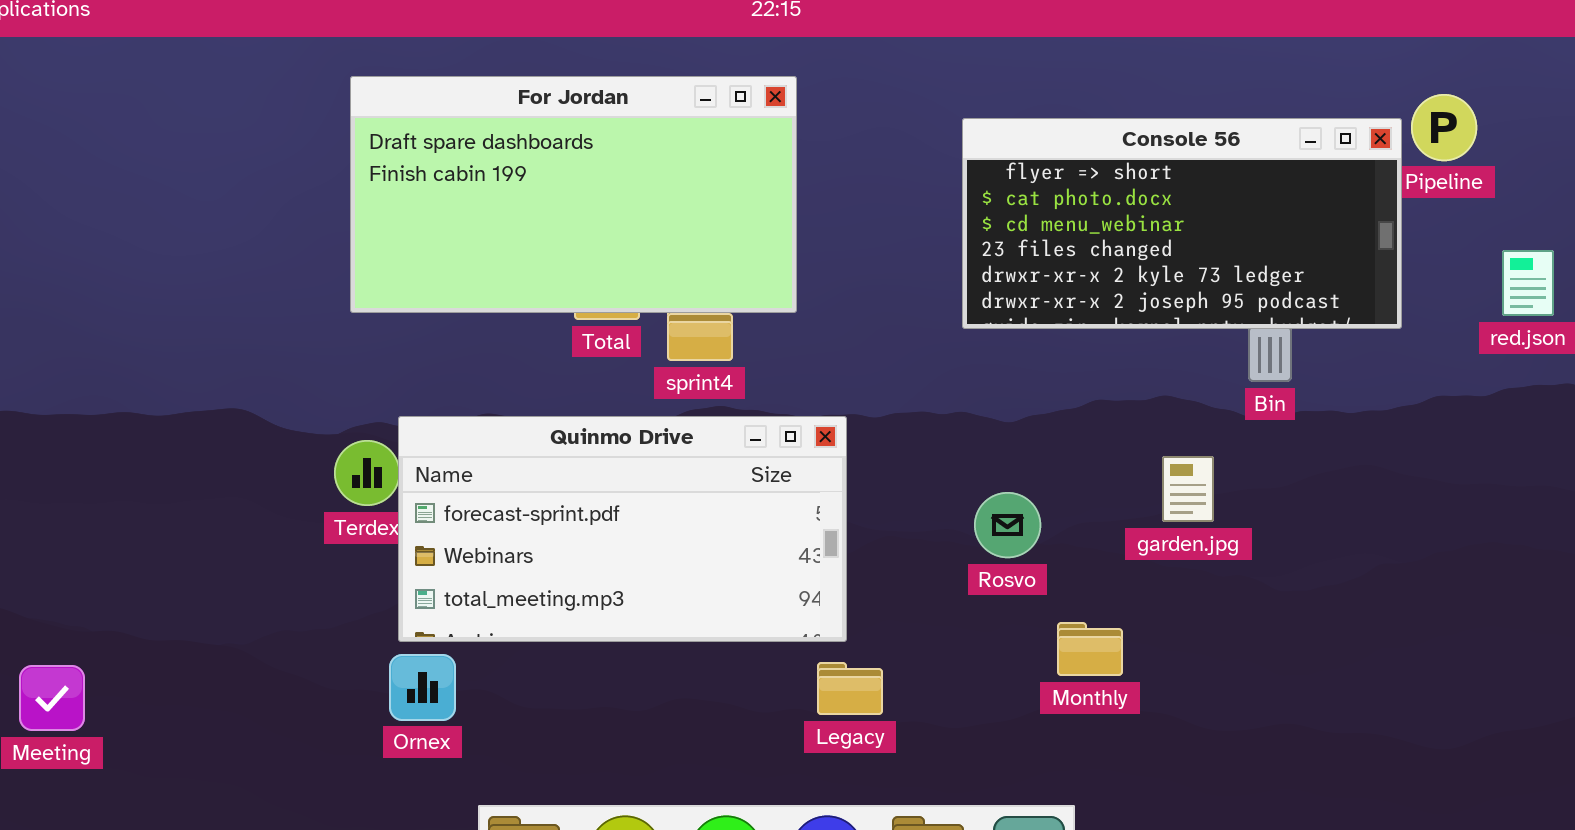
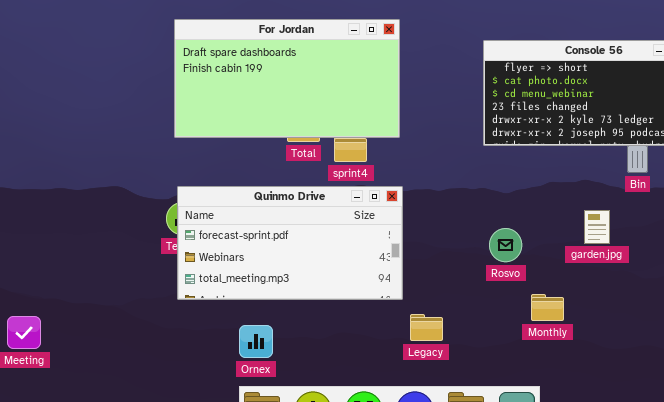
Quinmo Drive: [398,416,847,642] -> [177,186,403,300], moved
Ornex: [389,654,456,721] -> [239,325,273,358], moved

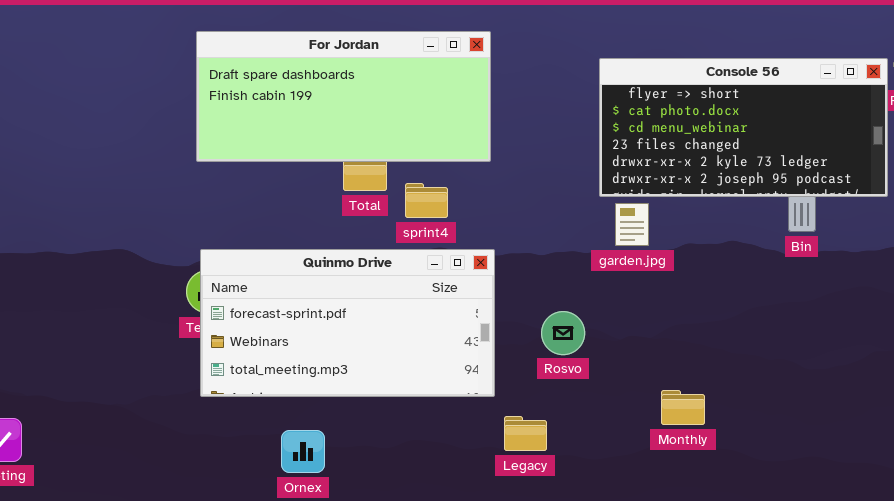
For Jordan: [174,19,400,138] -> [196,31,491,162], resized
garden.jpg: [584,210,610,244] -> [615,203,649,246], moved
Rosvo: [489,228,522,262] -> [541,311,585,355], moved

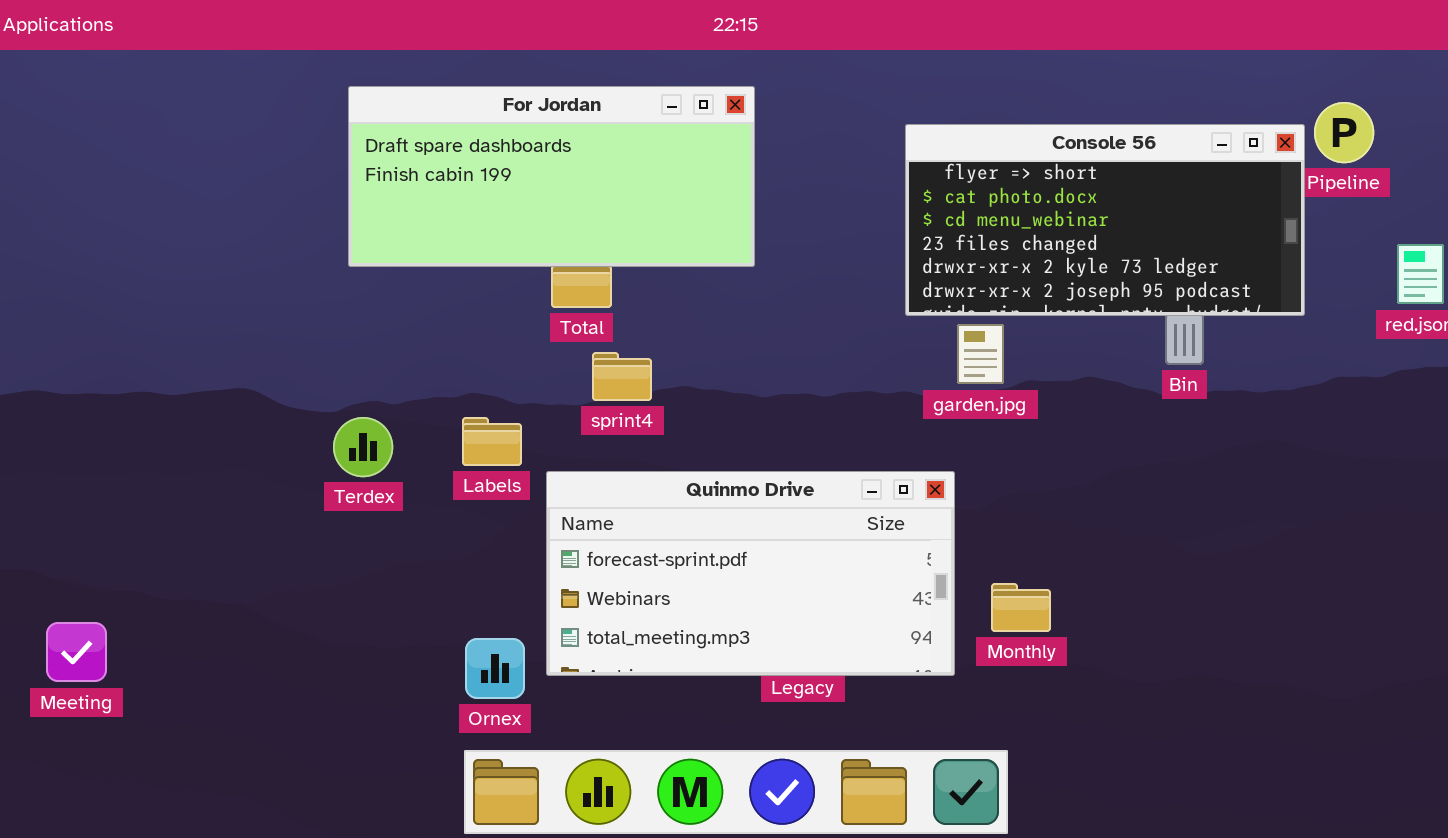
sprint4: [405,183,448,218] -> [592,352,652,401], moved
garden.jpg: [615,203,649,246] -> [957,324,1004,384], moved
Quinmo Drive: [200,249,495,397] -> [546,471,955,676], moved

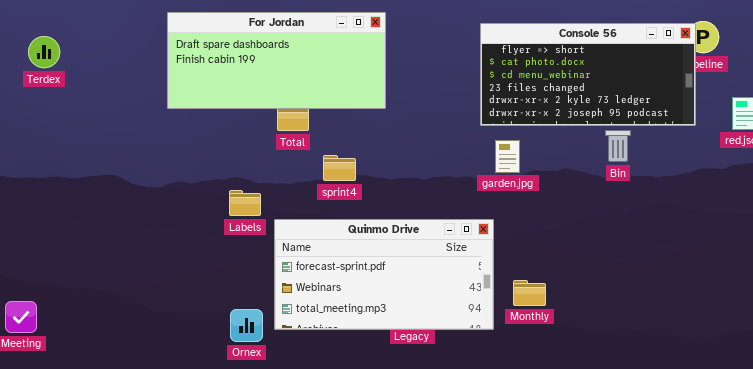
Console 56: [905,124,1305,316] -> [480,23,696,126], moved
sprint4: [592,352,652,401] -> [323,155,356,181], moved
Terdex: [333,417,393,477] -> [28,36,60,68], moved

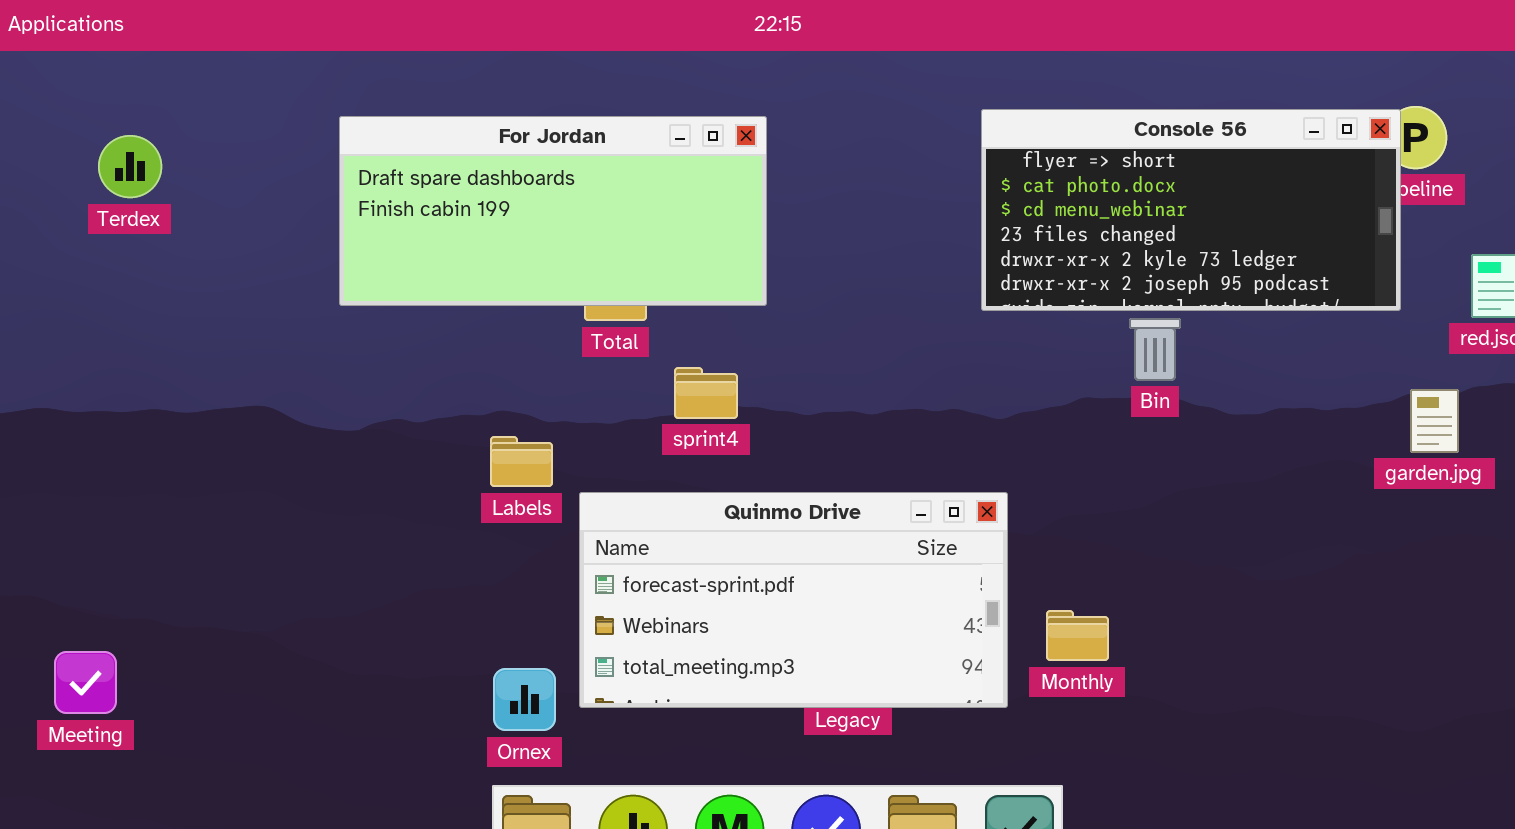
For Jordan: [167,12,386,109] -> [339,116,767,306], moved
Bin: [605,130,631,162] -> [1129,318,1181,381], moved
garden.jpg: [495,140,520,173] -> [1410,389,1459,453], moved

